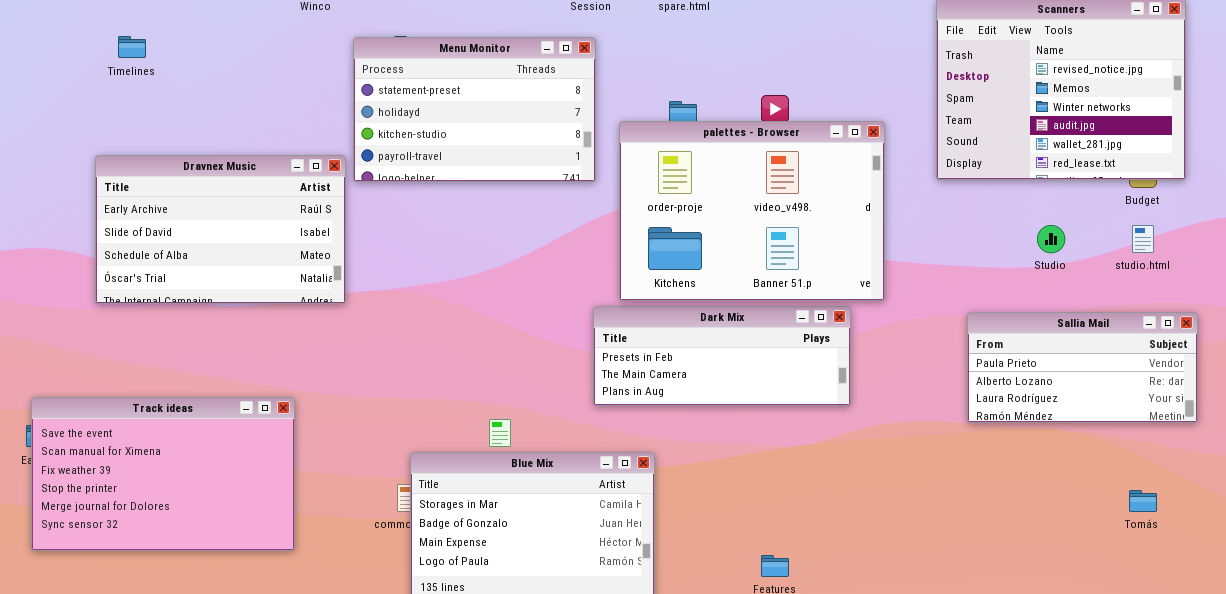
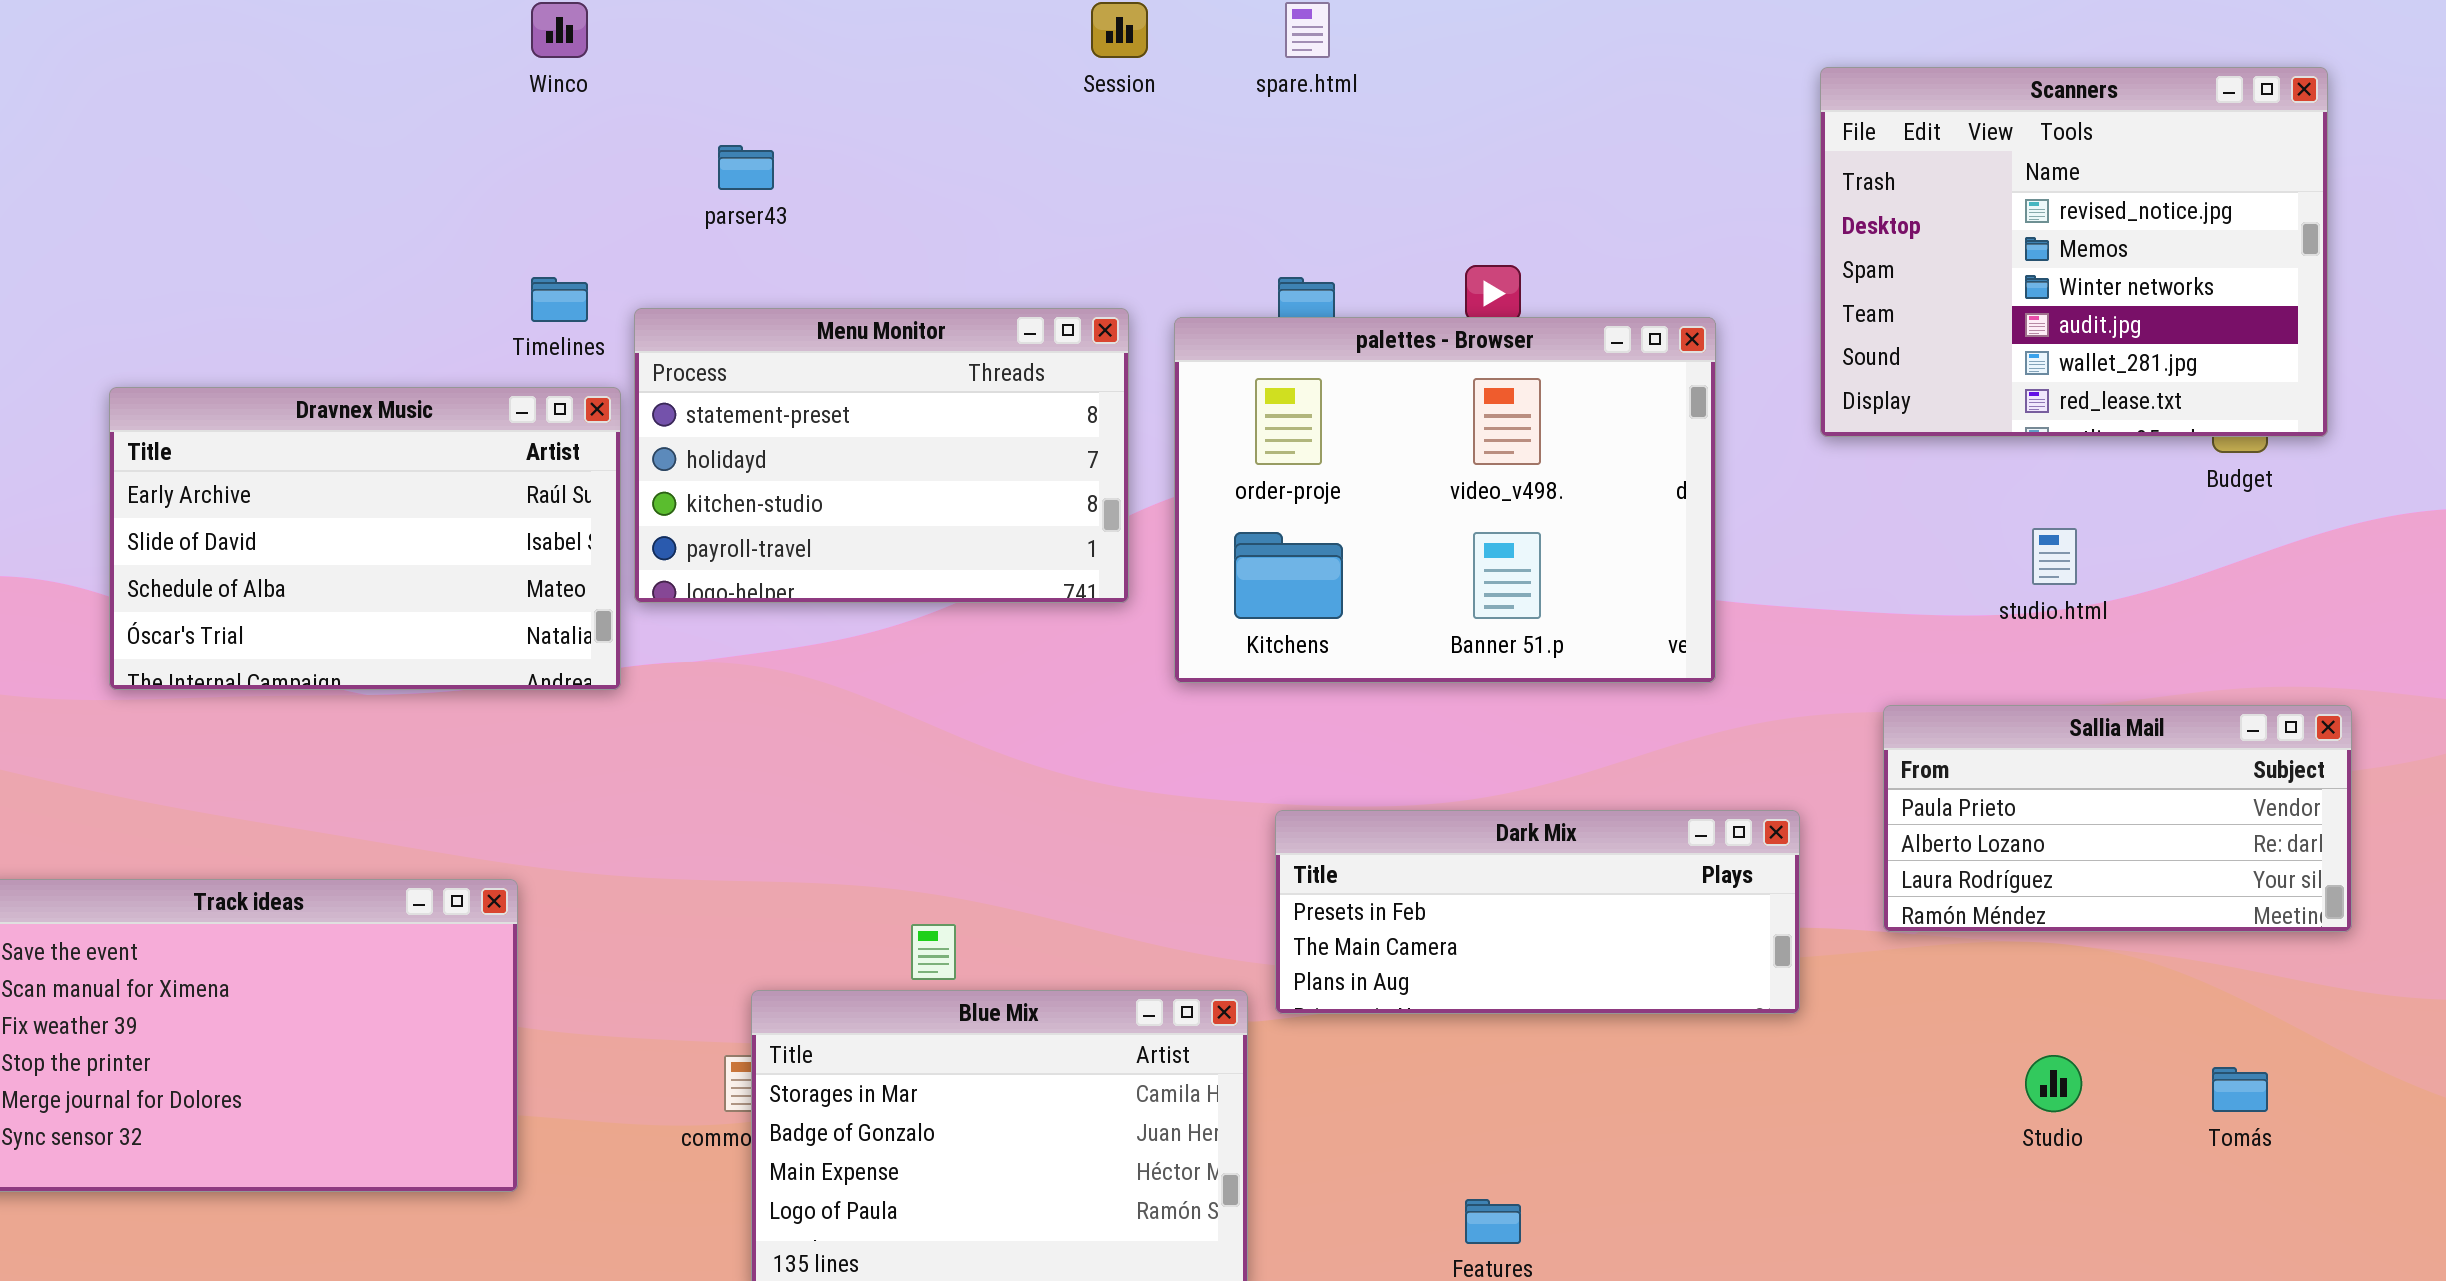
Timelines: [118,36,146,58] -> [531,277,588,322], moved
Menu Monitor: [353,37,596,182] -> [634,308,1129,603], moved
Studio: [1037,225,1065,253] -> [2025,1055,2082,1112], moved
studio.html: [1132,225,1154,253] -> [2032,528,2077,585], moved
Dark Mix: [593,306,851,406] -> [1275,810,1800,1014], moved

